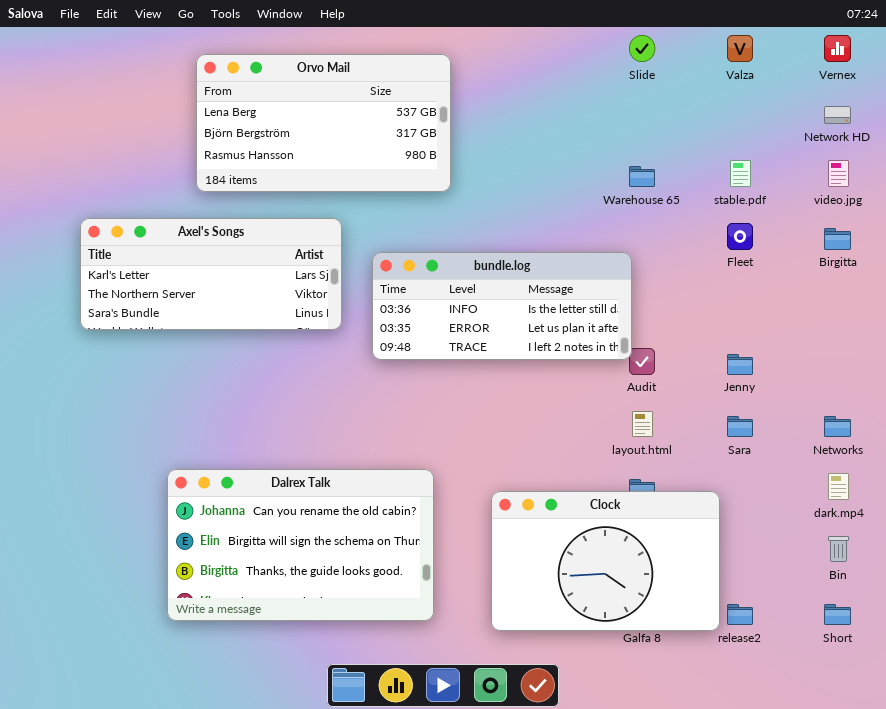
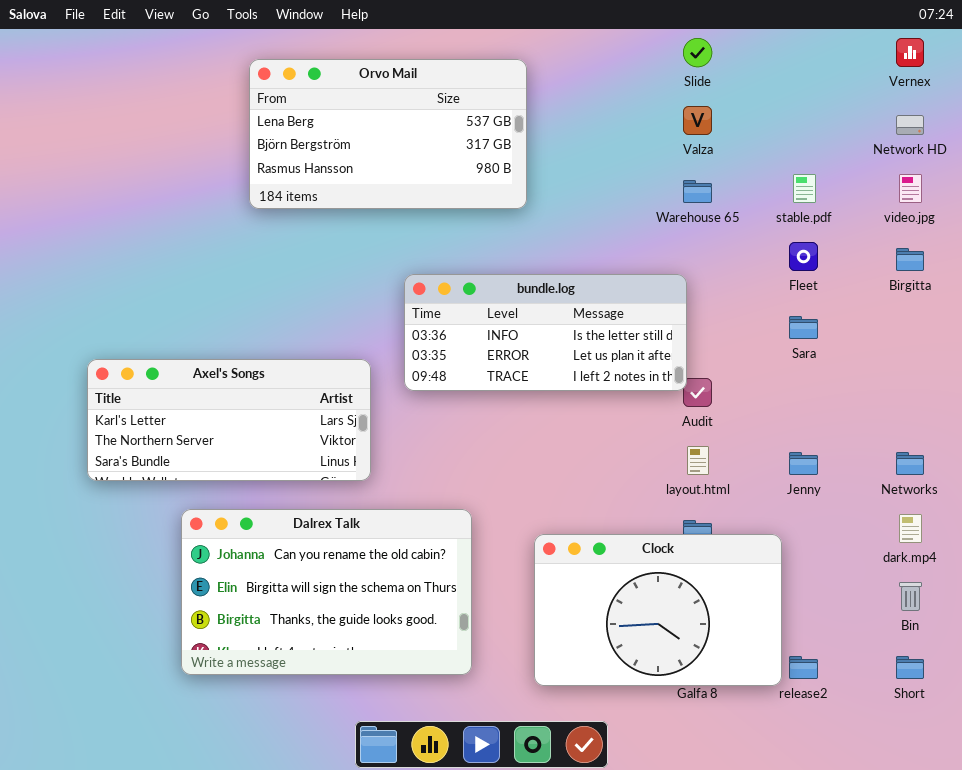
Valza: [727,35,753,62] -> [683,106,712,135], moved
Orvo Mail: [196,54,451,192] -> [249,59,527,209], moved
Axel's Songs: [80,218,342,330] -> [87,359,371,481], moved
Jenny: [727,354,753,375] -> [789,452,818,475], moved
Sara: [727,416,753,437] -> [789,316,818,339], moved

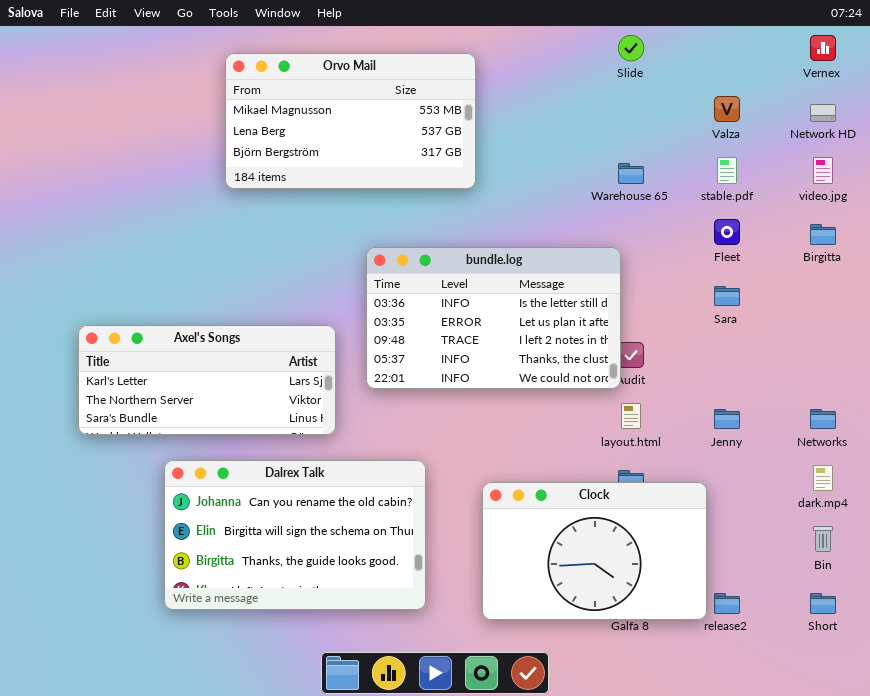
Orvo Mail: [249,59,527,209] -> [225,53,476,189], scrolled up 1 row
Valza: [683,106,712,135] -> [714,96,740,122], moved
bundle.log: [404,274,687,391] -> [366,247,621,389], resized

